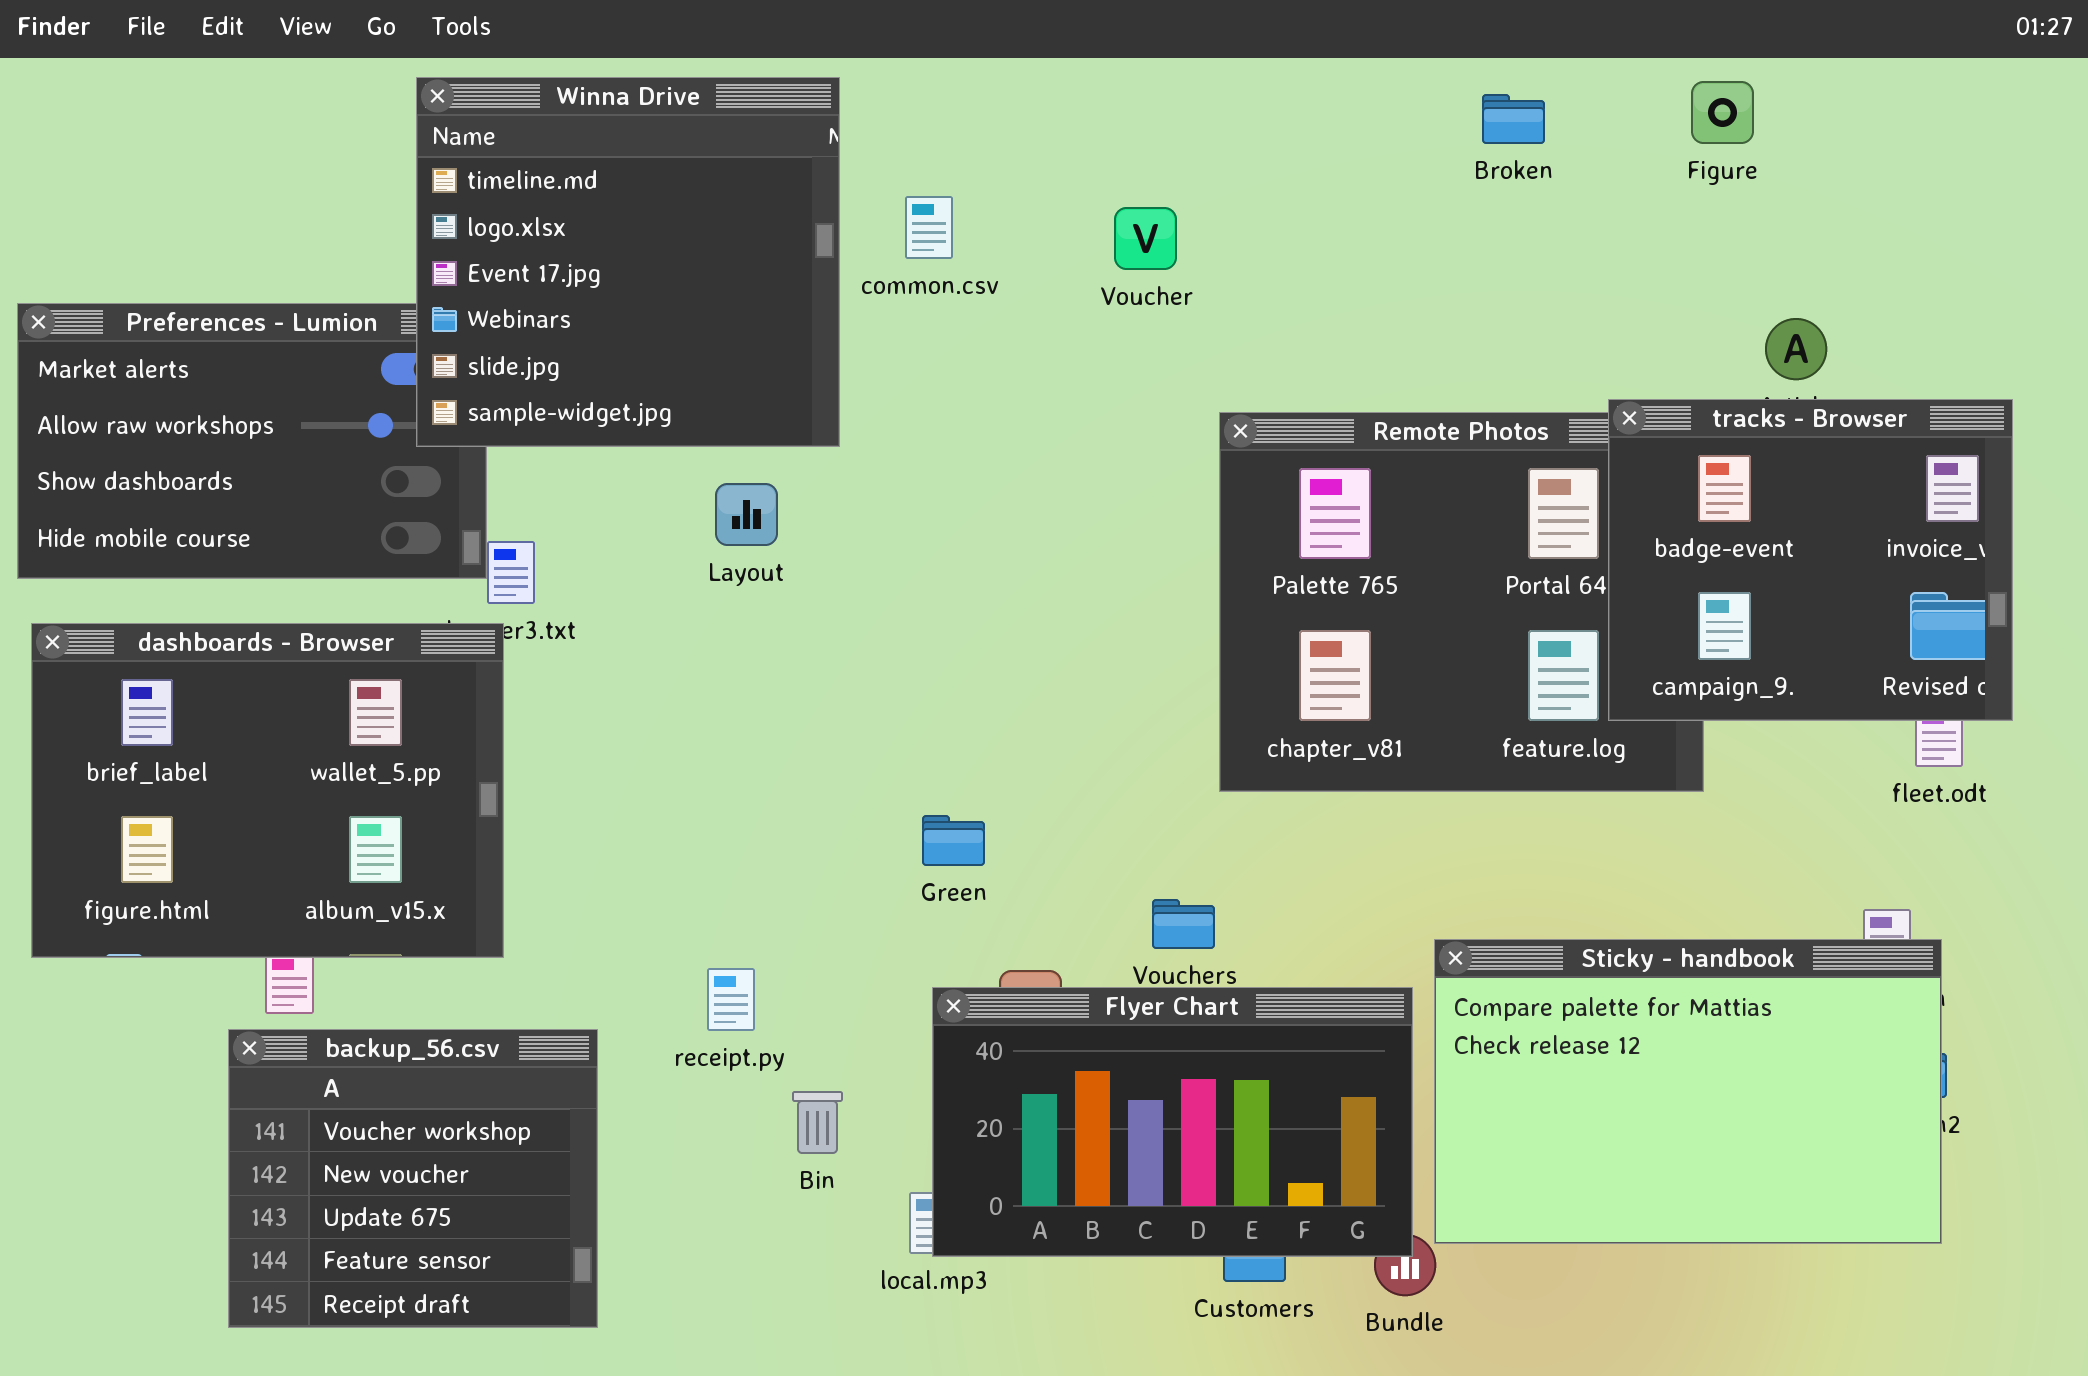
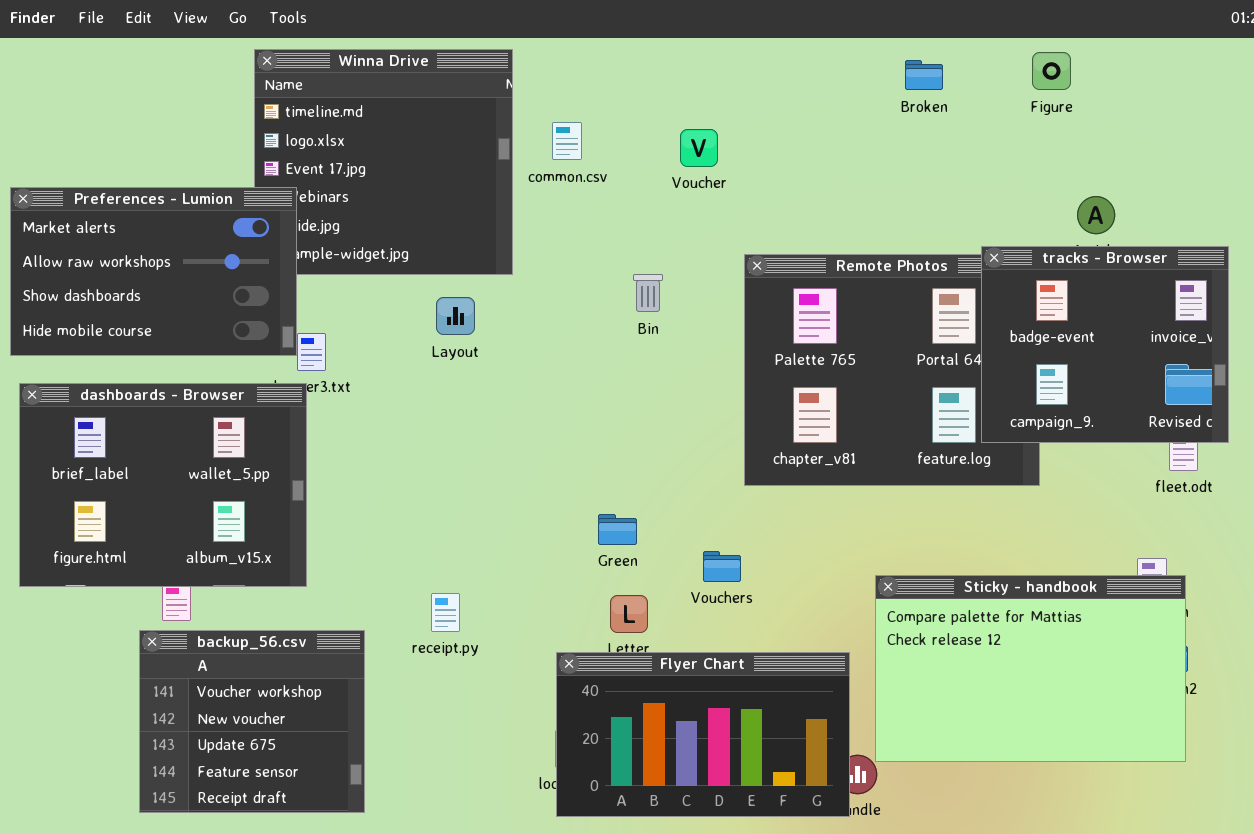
Preferences - Lumion: [17,303,487,579] -> [10,187,297,356], raised
Green: [922,815,985,866] -> [598,514,637,545], moved
Flyer Chart: [932,987,1413,1257] -> [556,652,850,817], moved
Bin: [792,1091,843,1154] -> [633,274,663,312], moved

